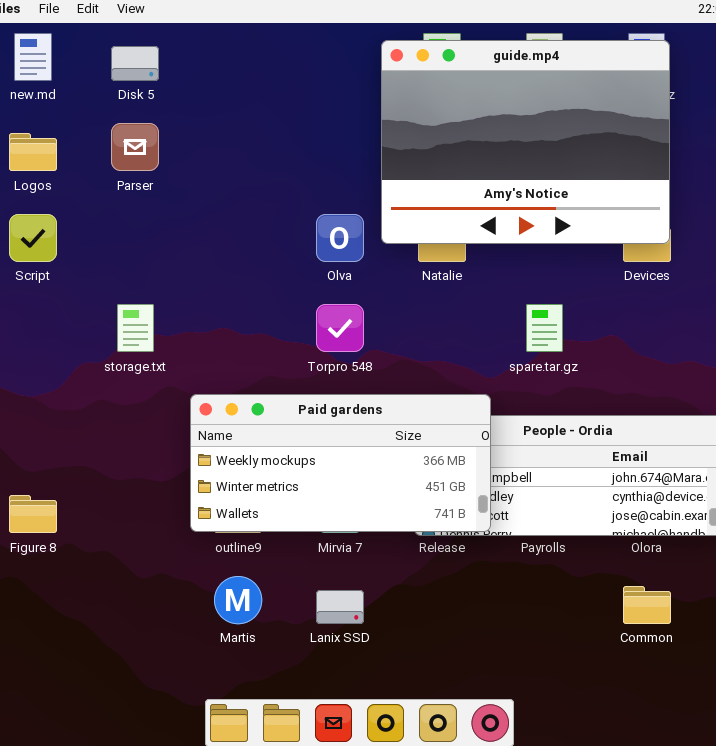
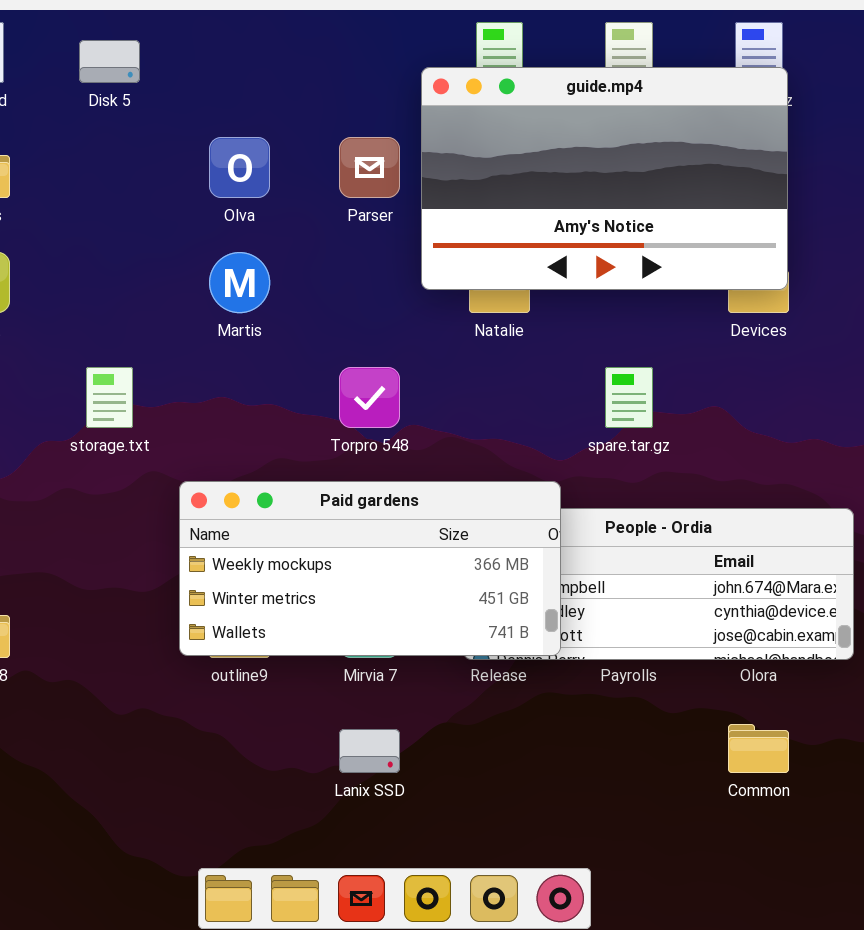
guide.mp4: [381,40,670,244] -> [421,67,788,290], resized
Parser: [111,123,159,171] -> [339,137,400,198], moved
Olva: [316,214,364,262] -> [209,137,270,198], moved
Martis: [214,576,262,624] -> [209,252,270,313], moved

